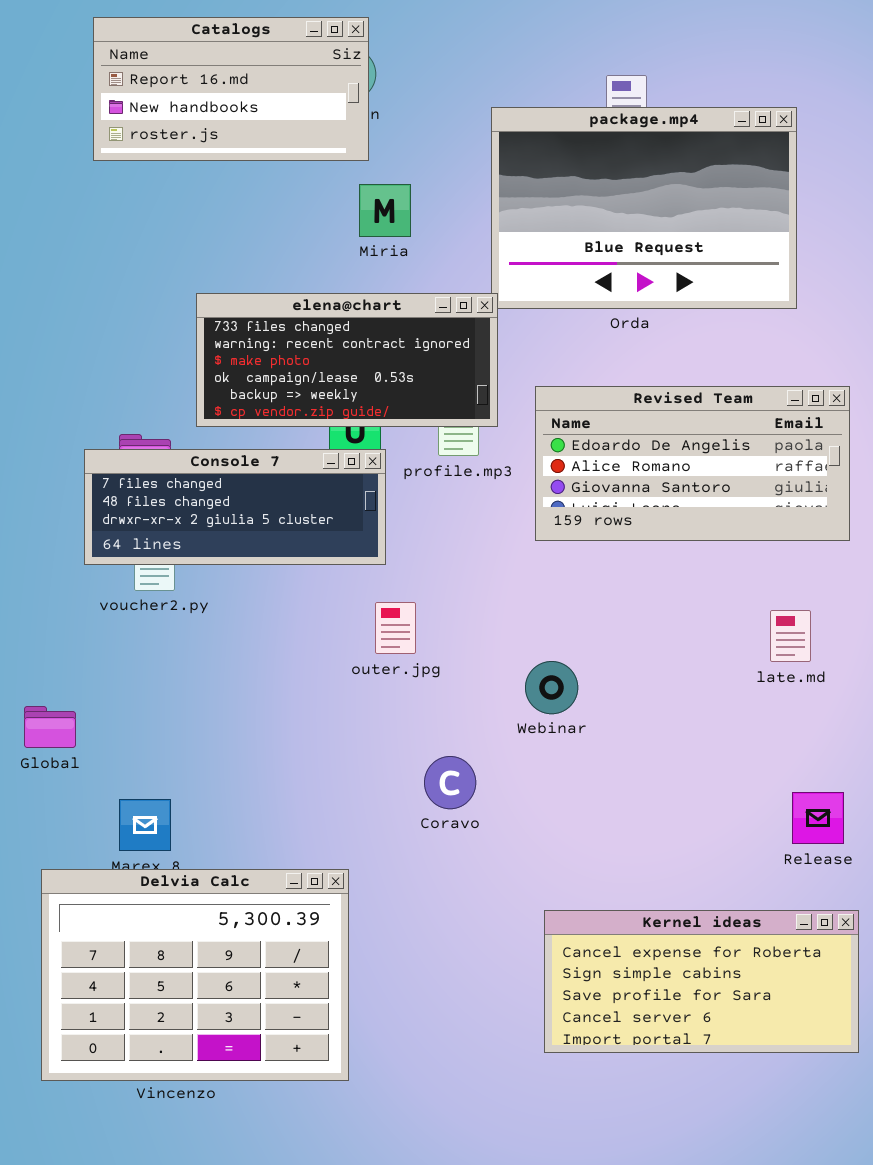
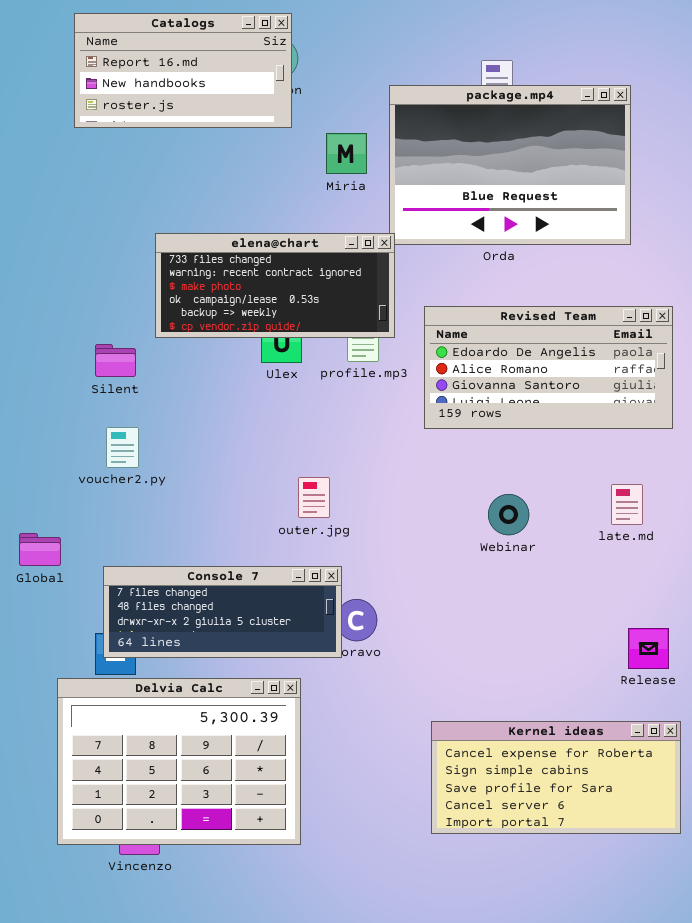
Miria: [359,184,411,237] -> [326,133,367,174], moved
Console 7: [84,449,386,565] -> [103,566,342,658], moved
Webinar: [525,661,578,714] -> [488,494,529,535], moved
Global: [24,706,76,748] -> [19,533,61,566], moved
Delvia Calc: [41,869,349,1081] -> [57,678,301,845], moved

